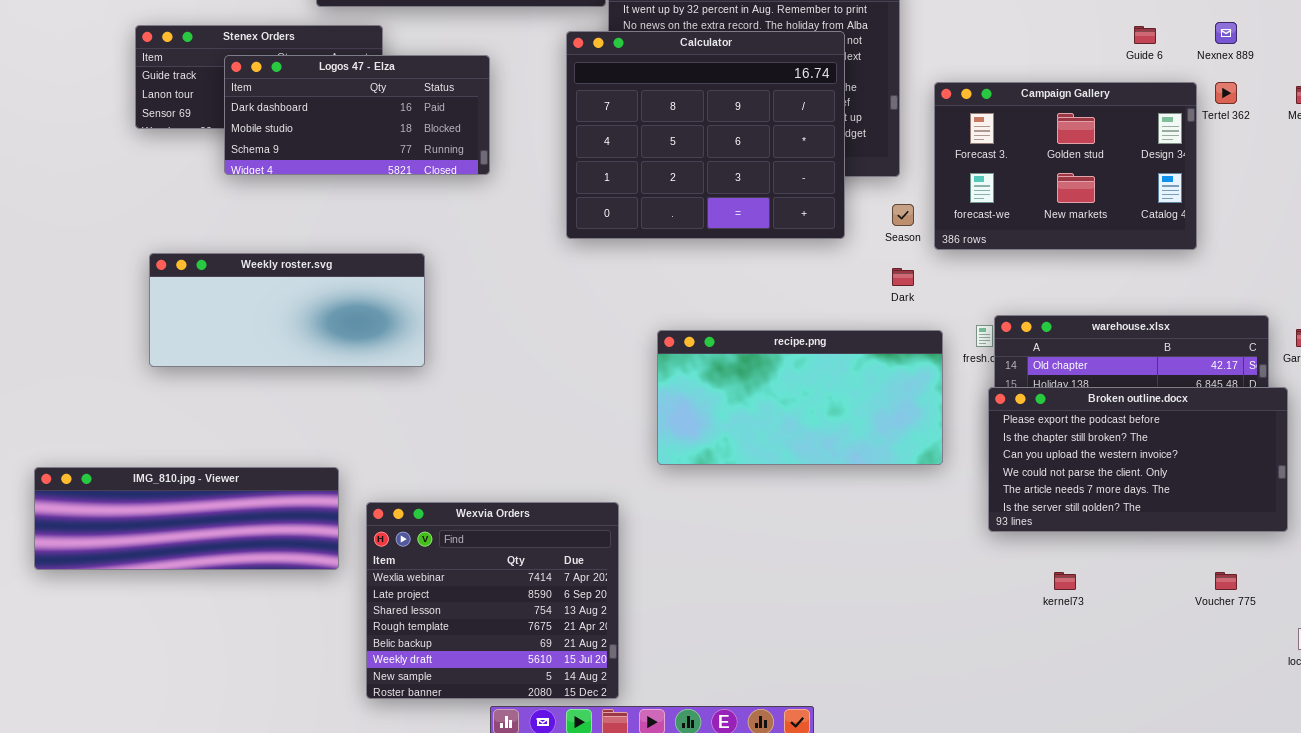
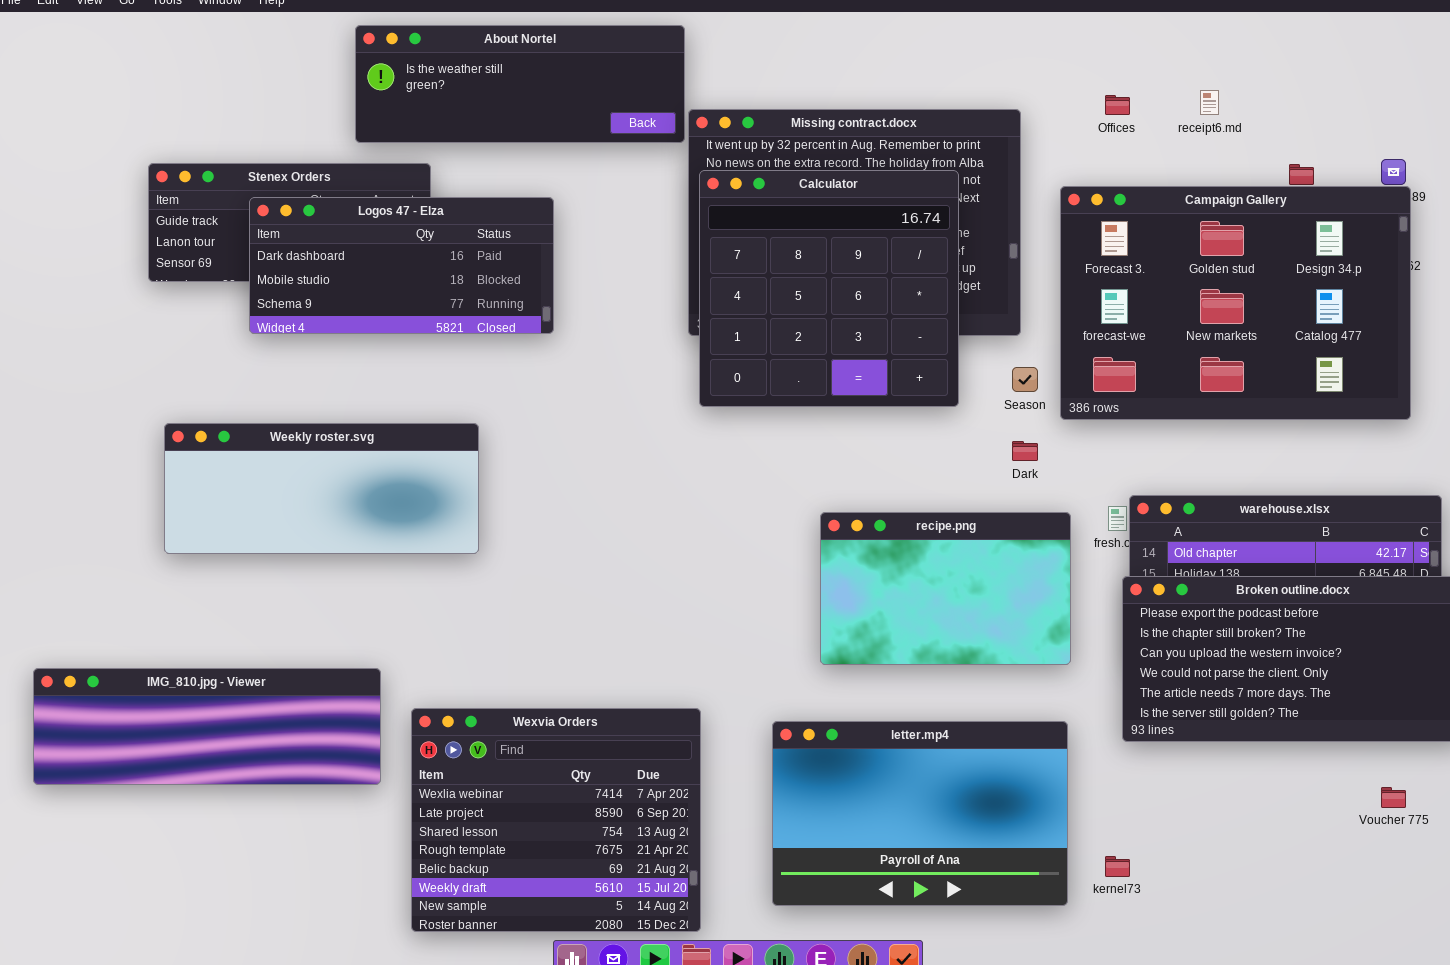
Calculator: [566,31,845,239] -> [699,170,959,407], resized
Campaign Gallery: [934,82,1197,250] -> [1060,186,1411,420], resized
recipe.png: [657,330,943,465] -> [820,512,1071,665], resized
letter.mp4: none -> [772,721,1068,906], opened
kernel73: [1054,572,1076,590] -> [1105,856,1130,877], moved

